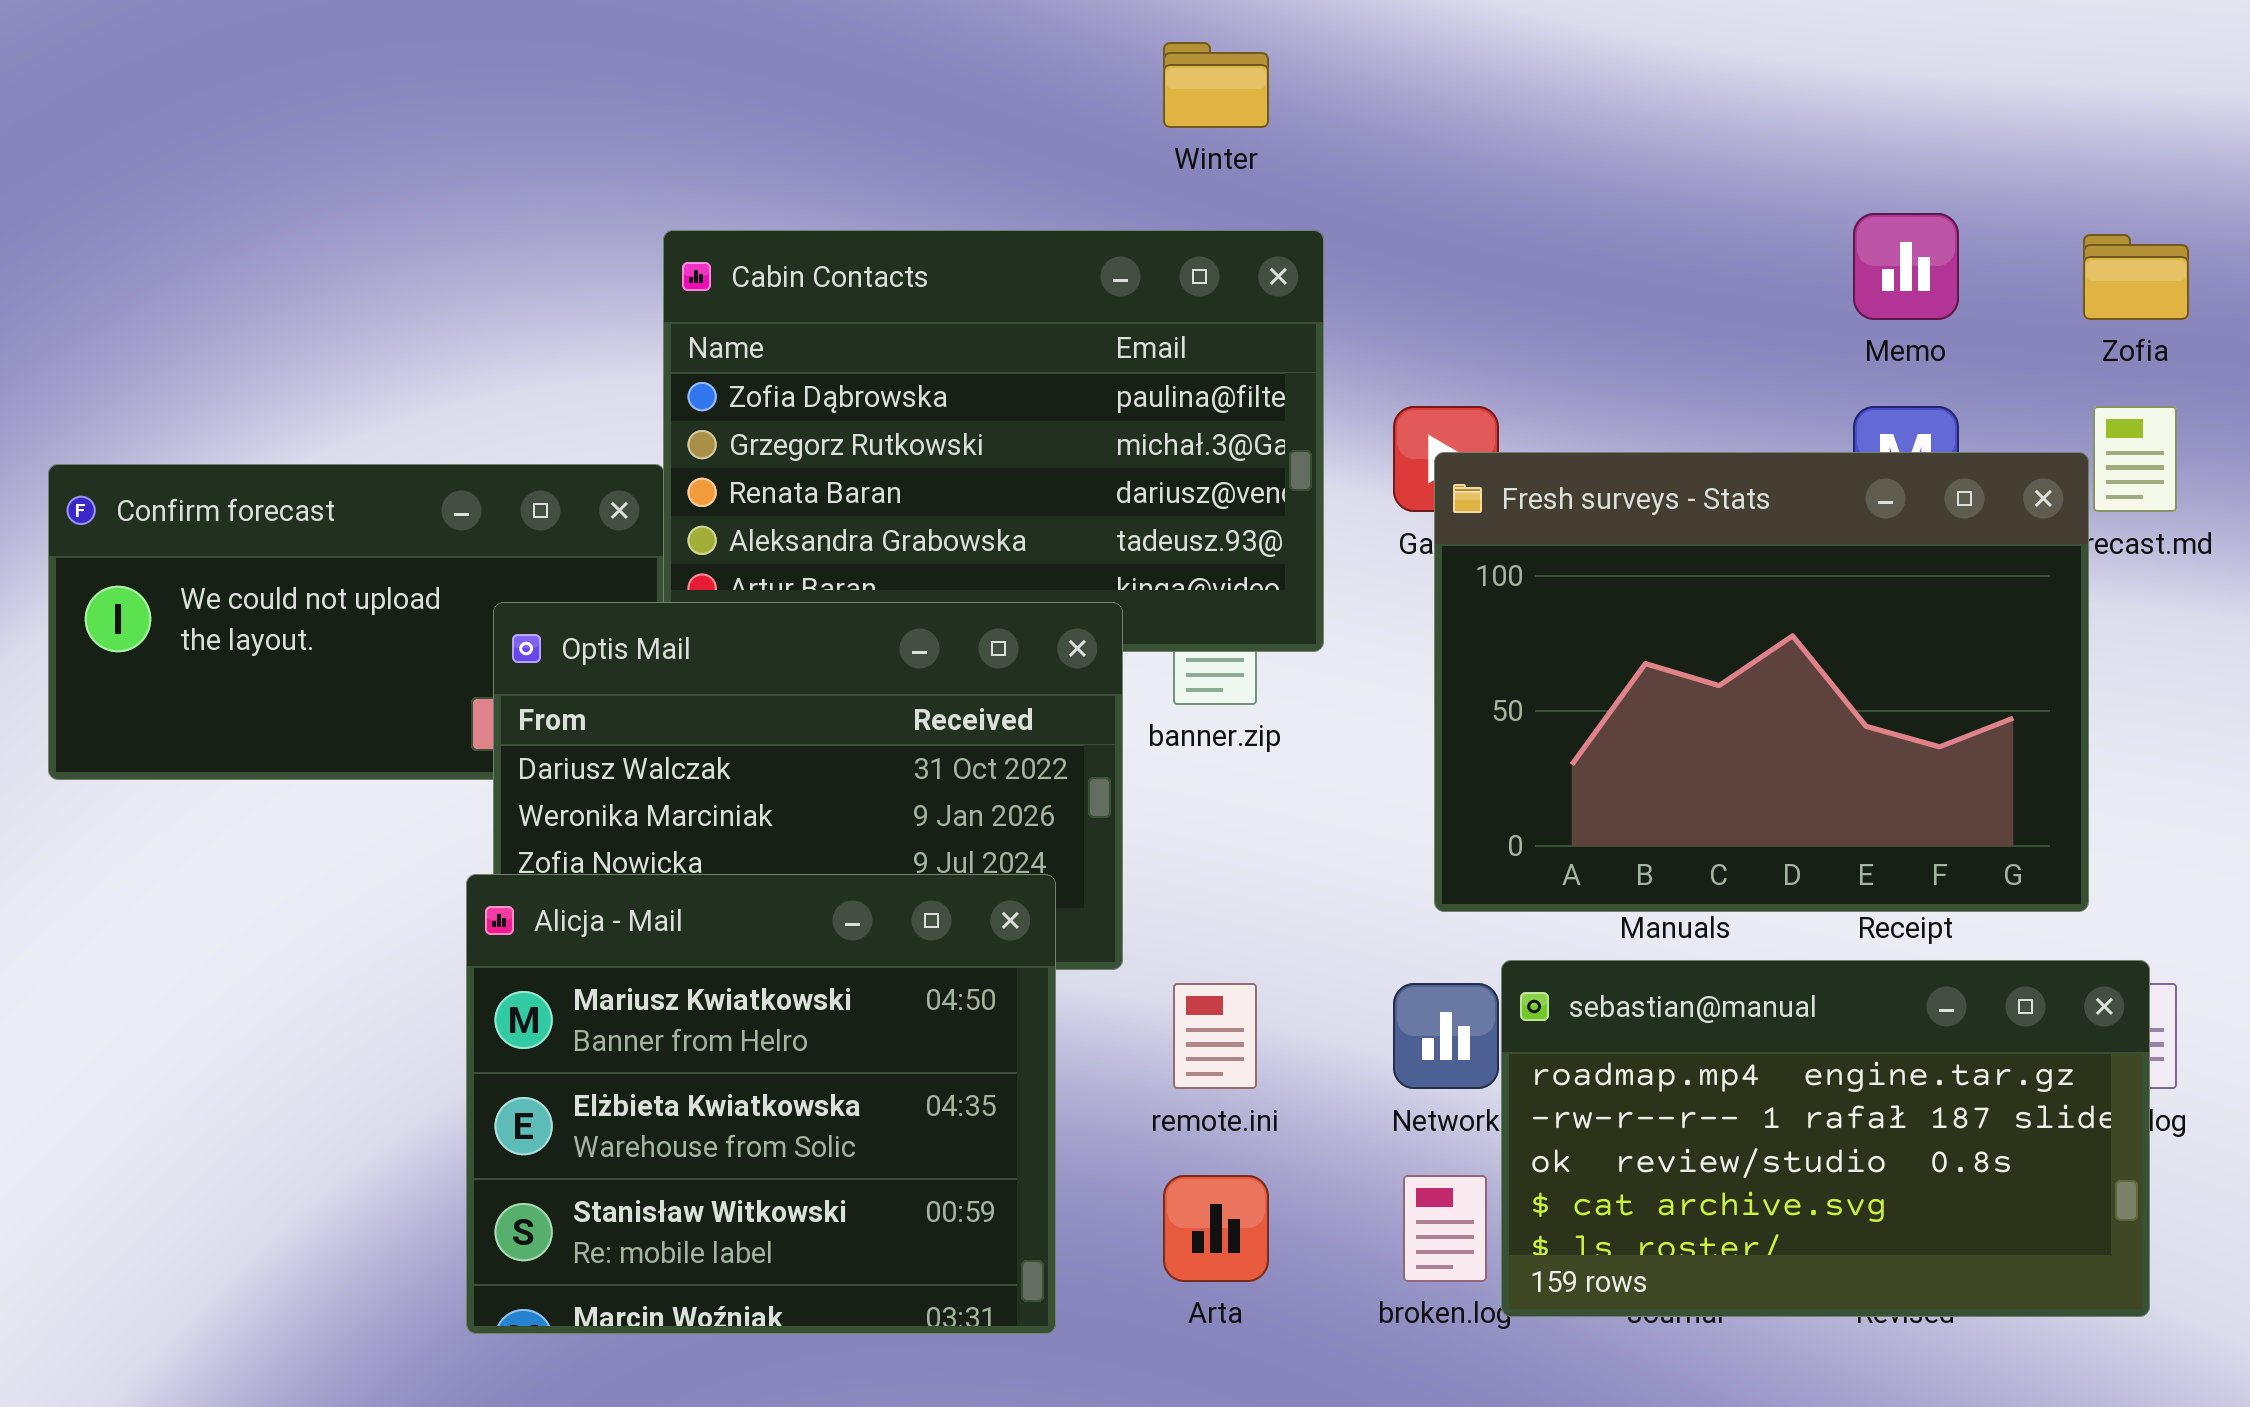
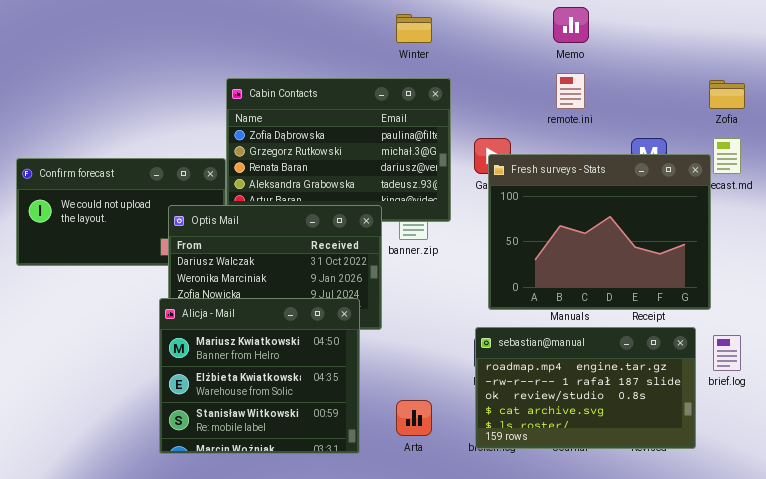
Memo: [1853,213,1959,320] -> [553,7,589,43], moved
sebastian@manual: [1501,960,2150,1317] -> [475,327,696,449], moved
remote.ini: [1173,983,1257,1089] -> [556,73,585,109], moved

